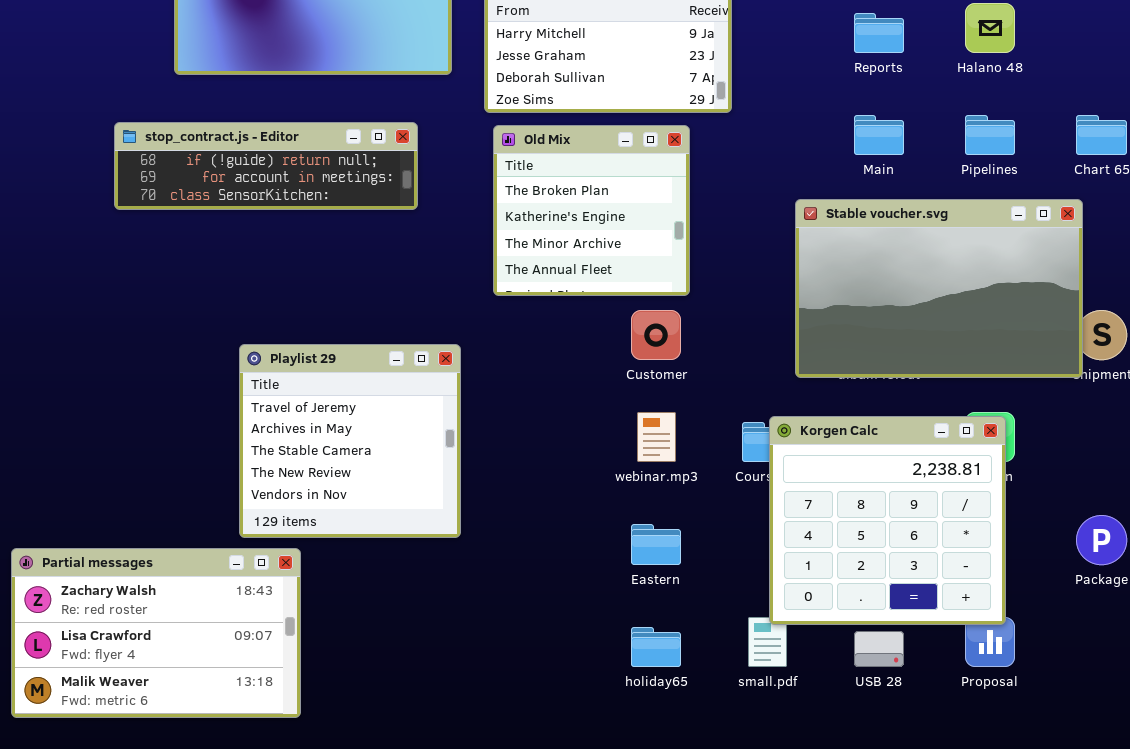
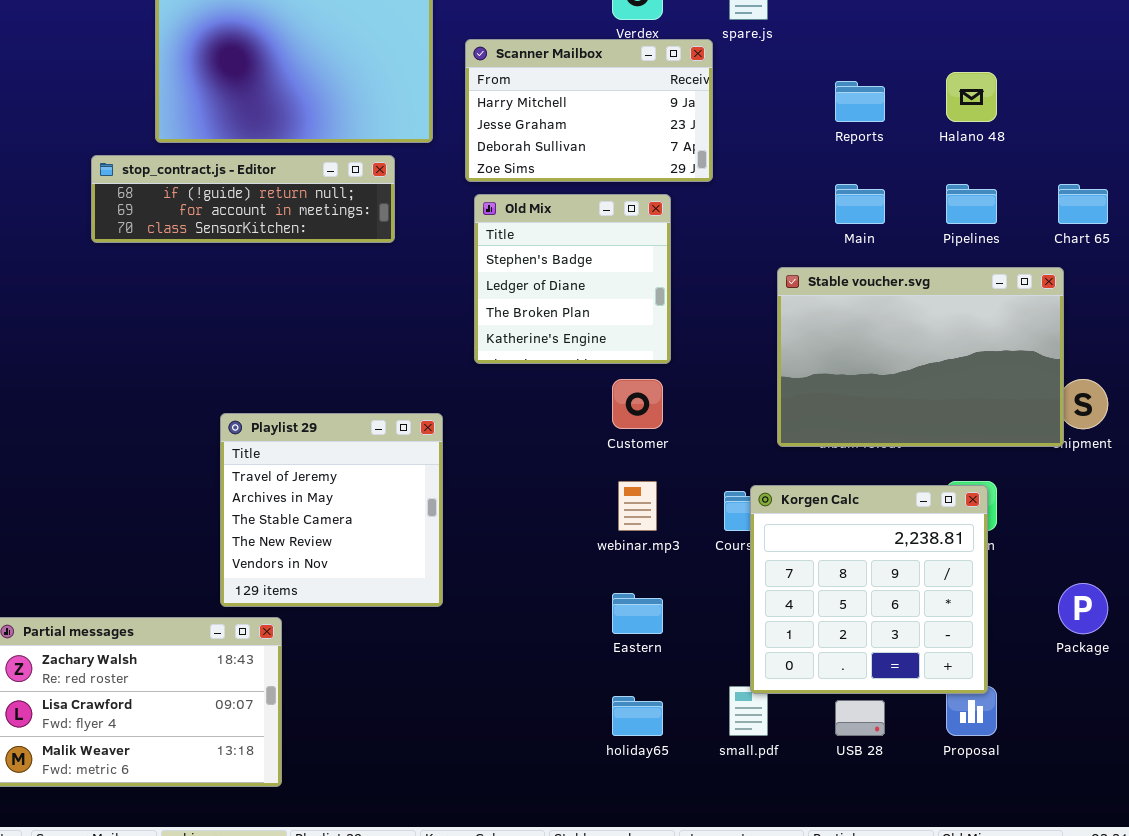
stop_contract.js - Editor: [114,122,418,210] -> [91,155,395,243], moved
Old Mix: [493,125,690,296] -> [474,194,671,364], scrolled up 2 rows

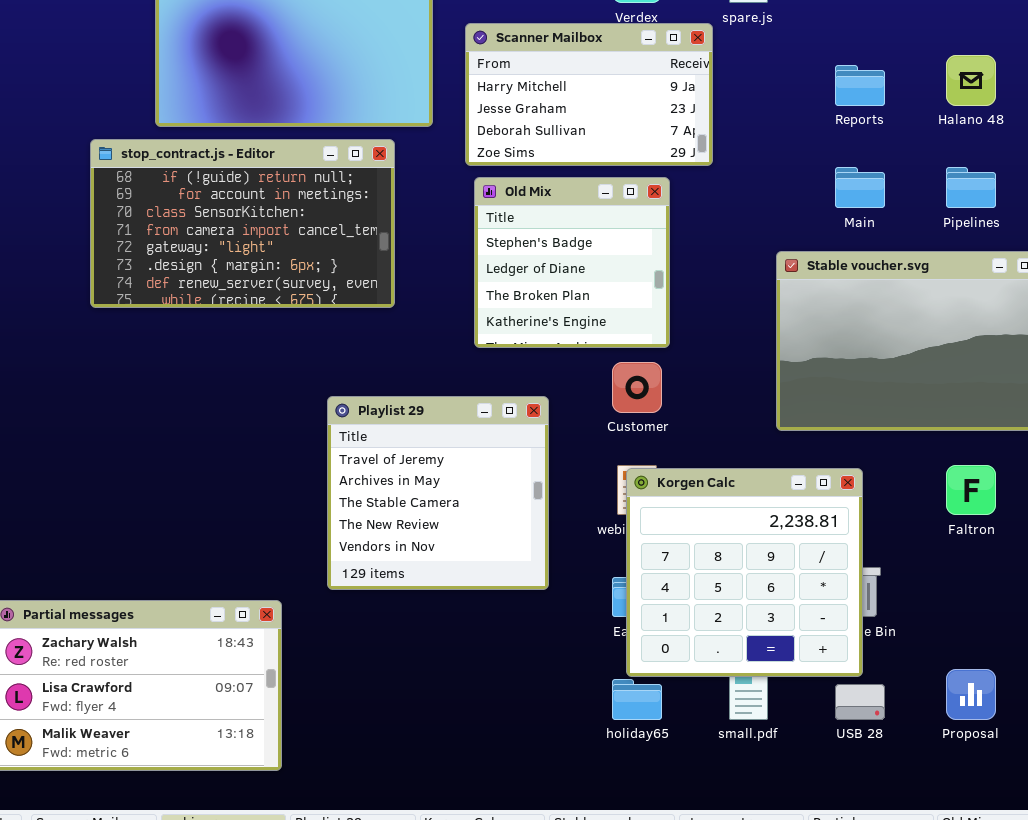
stop_contract.js - Editor: [91,155,395,243] -> [90,139,395,308], resized
Playlist 29: [220,413,443,607] -> [327,396,549,590], moved
Korgen Calc: [750,485,988,694] -> [626,468,863,677], moved

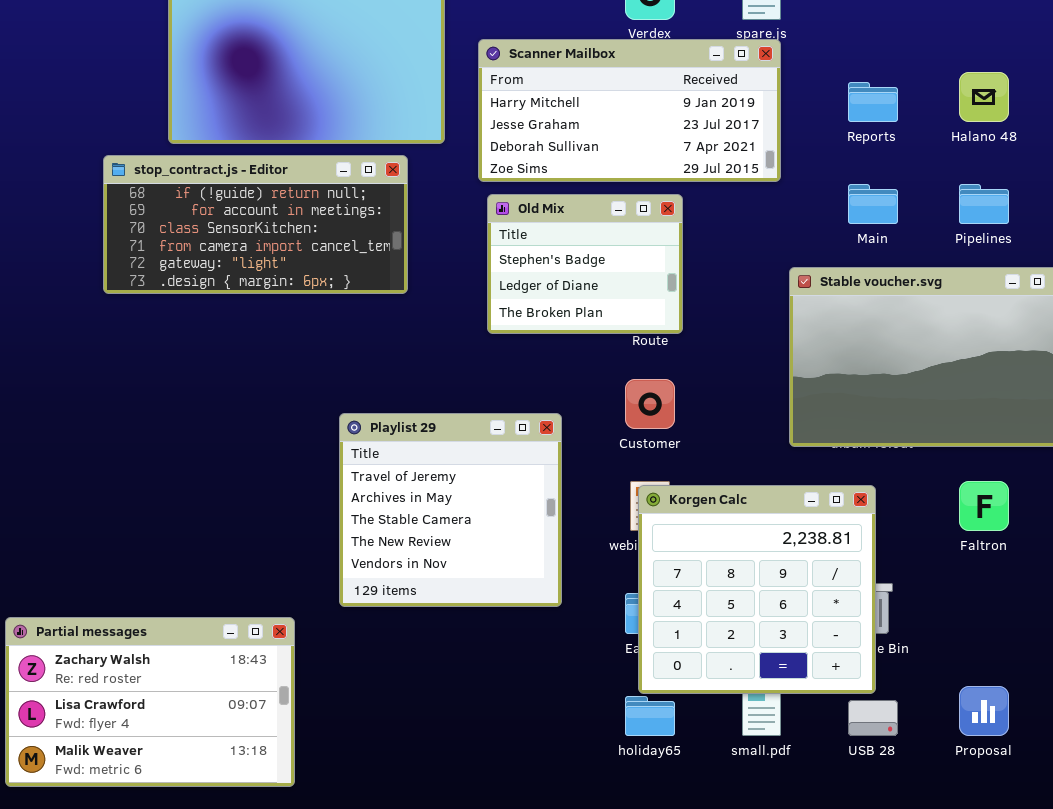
Scanner Mailbox: [465,23,713,166] -> [478,39,781,182], resized
stop_contract.js - Editor: [90,139,395,308] -> [103,155,408,294], resized
Old Mix: [474,177,670,348] -> [487,194,683,334], resized

